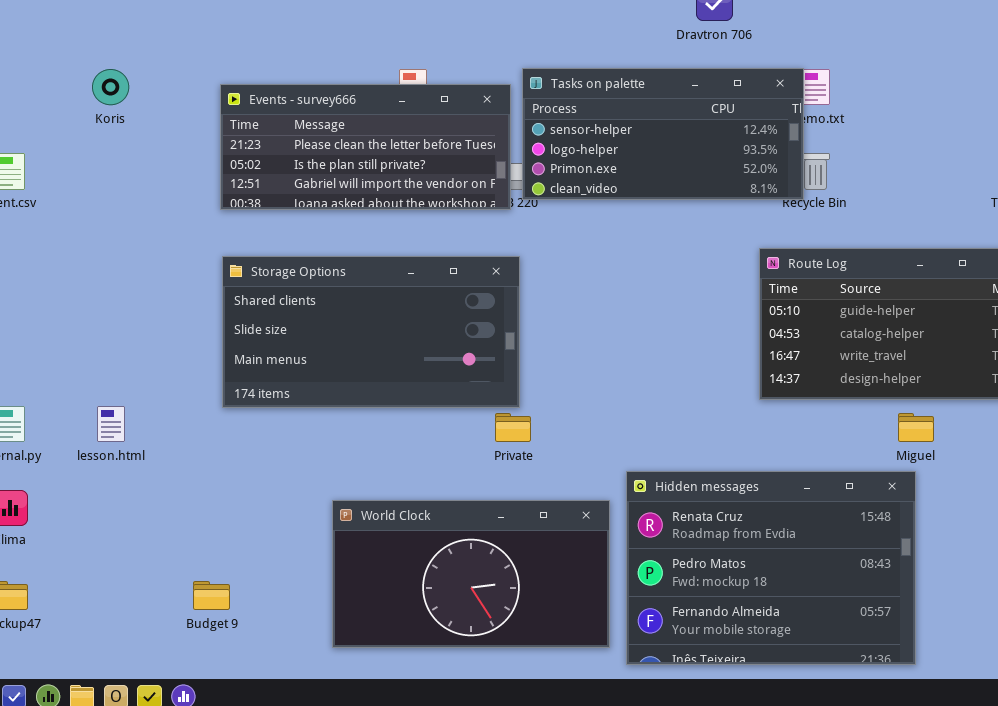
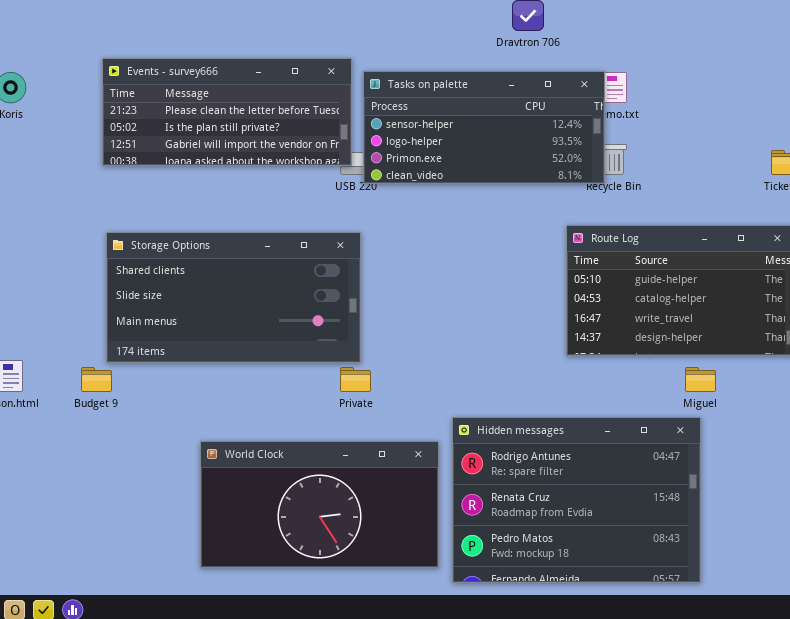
Events - survey666: [220,84,511,210] -> [102,58,352,166], moved
Hidden messages: [626,471,916,665] -> [452,417,701,583], scrolled up 1 row
Budget 9: [193,581,230,610] -> [81,367,112,392], moved

